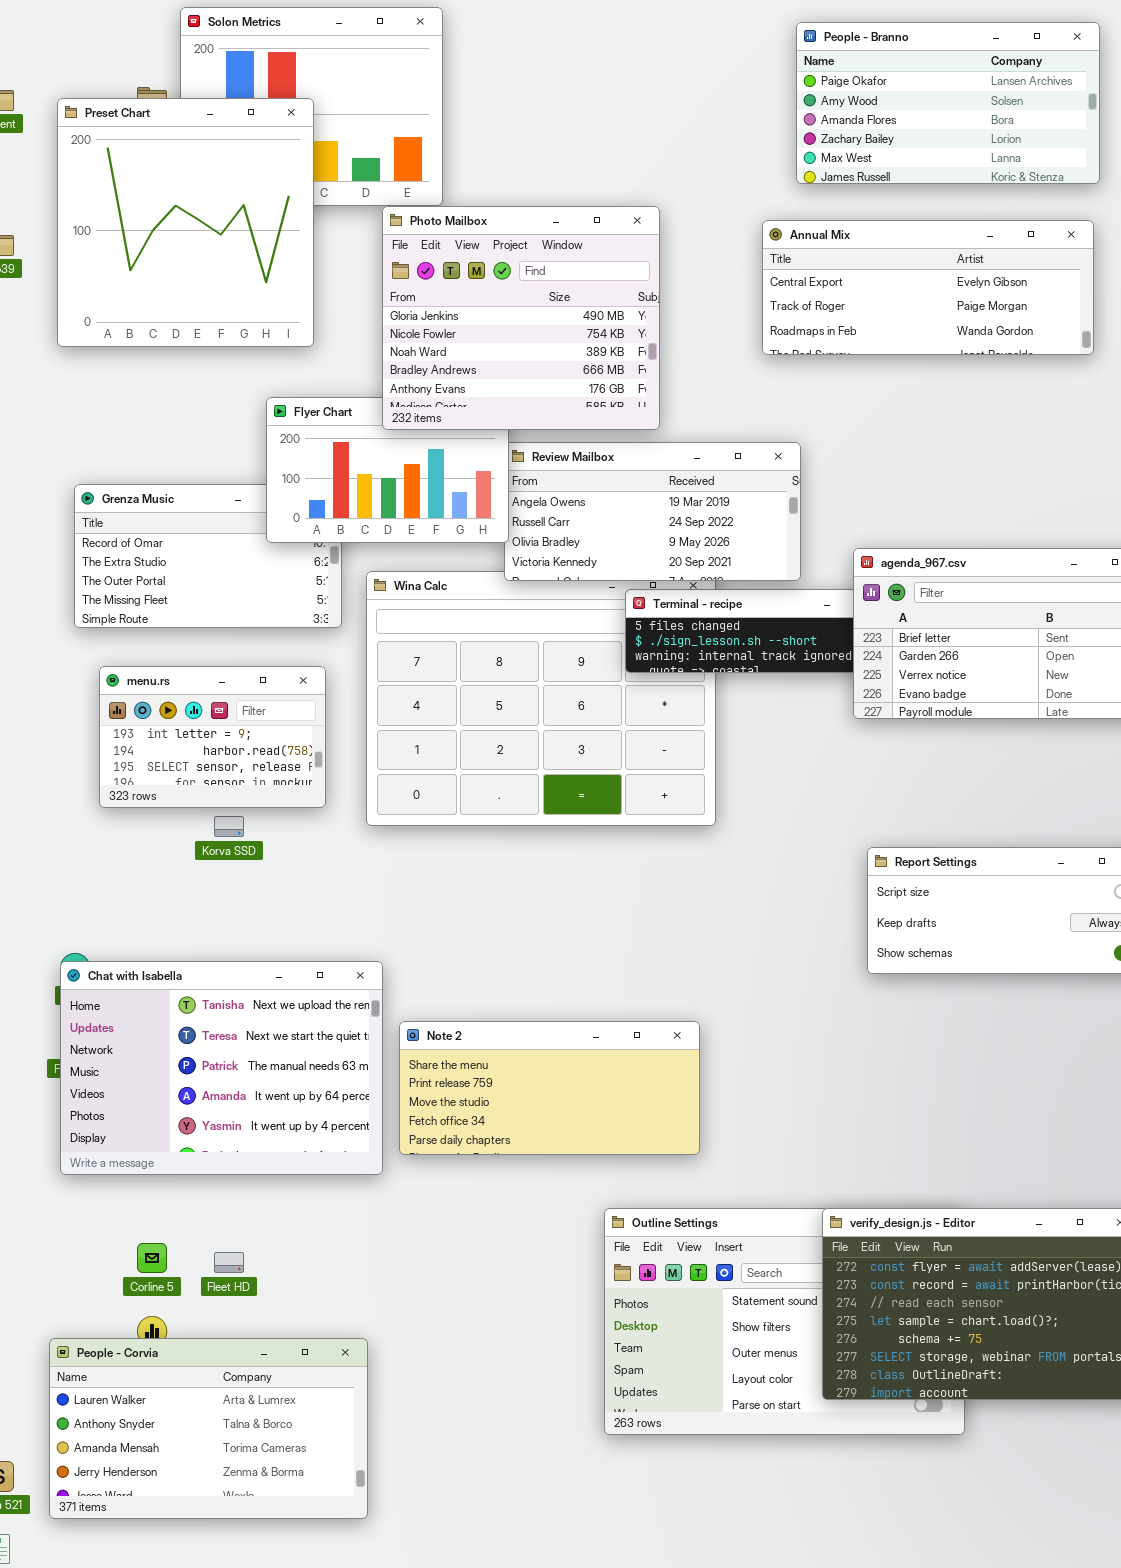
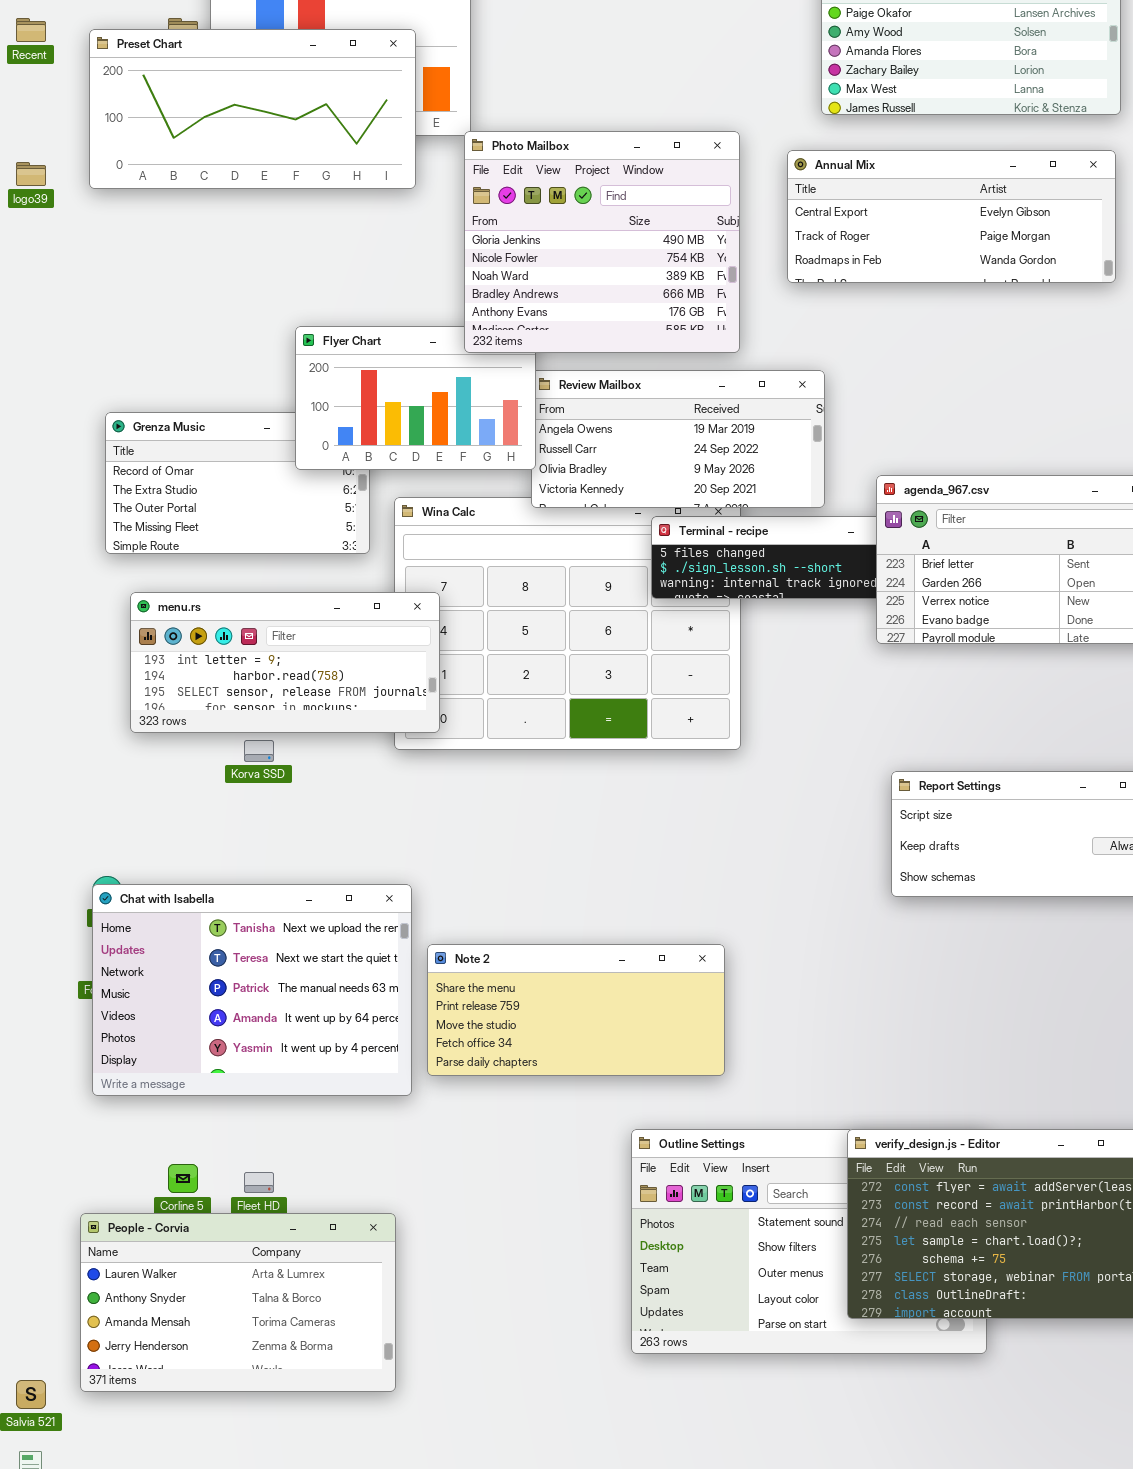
Preset Chart: [57,98,314,347] -> [89,29,416,189], resized
Photo Mailbox: [382,206,660,430] -> [464,131,740,353], moved
menu.rs: [99,666,326,808] -> [130,592,440,733], resized
People - Corvia: [49,1338,368,1519] -> [80,1213,396,1392], moved

